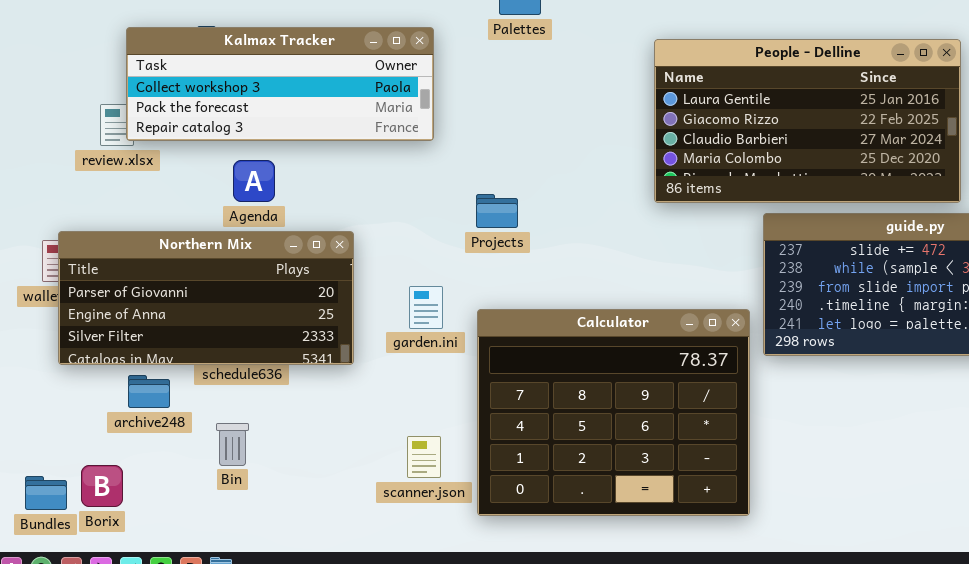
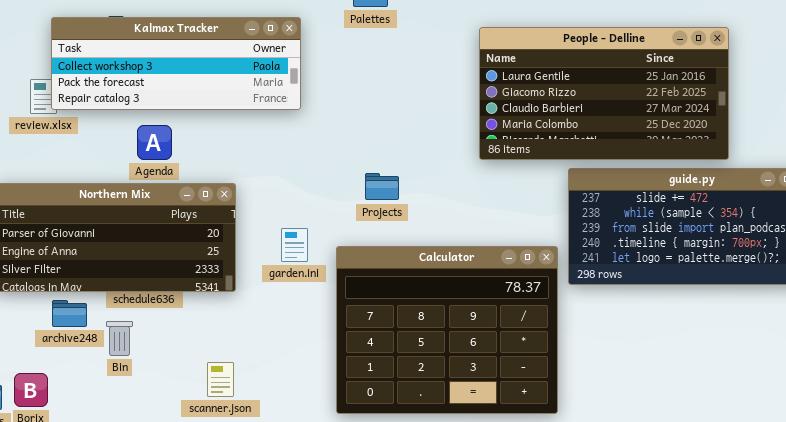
Projects: [476,194,518,228] -> [365,173,399,200], moved
Bin: [216,423,249,466] -> [106,321,133,356], moved
scanner.json: [407,436,441,478] -> [207,362,234,397], moved

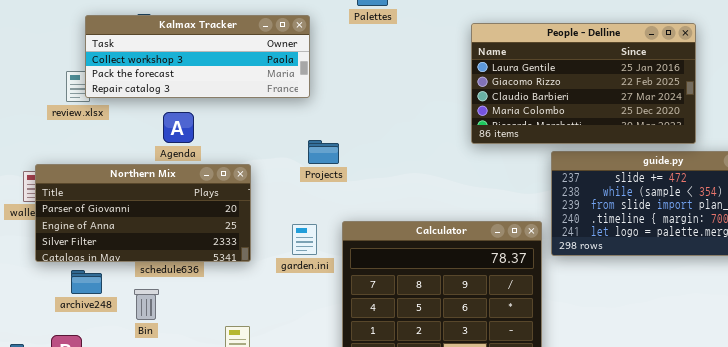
Projects: [365,173,399,200] -> [308,140,339,164], moved
garden.ini: [281,228,308,262] -> [292,224,317,255], moved
archive248: [52,300,87,327] -> [71,270,102,294], moved

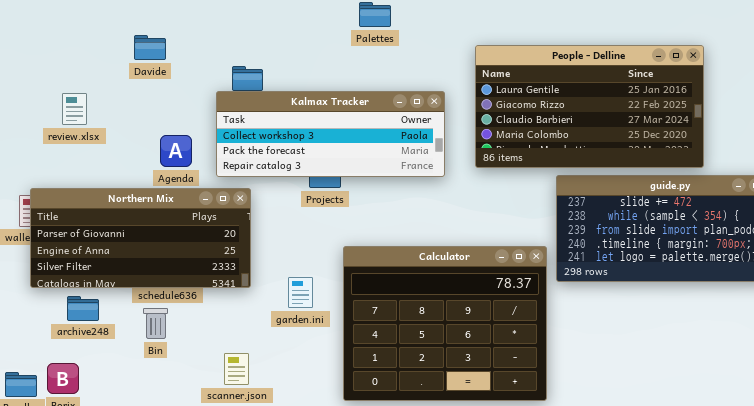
Kalmax Tracker: [85,15,310,98] -> [216,91,445,177], moved
garden.ini: [292,224,317,255] -> [288,277,313,308], moved
Bin: [134,289,159,320] -> [143,308,168,339], moved

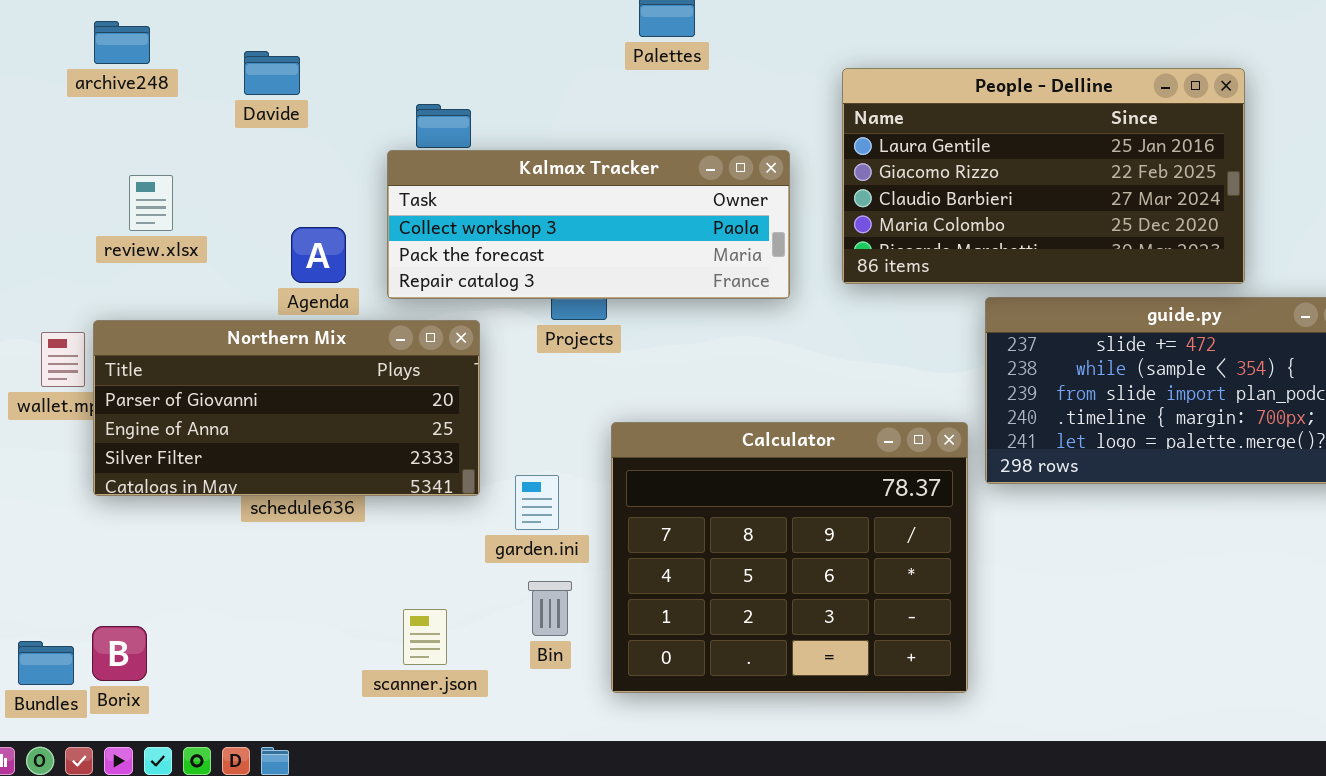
review.xlsx: [62,93,87,125] -> [129,175,173,231], moved
Northern Mix: [30,188,251,288] -> [93,320,480,496], moved
archive248: [67,296,99,321] -> [94,21,150,64], moved
Bin: [143,308,168,339] -> [528,581,572,636], moved

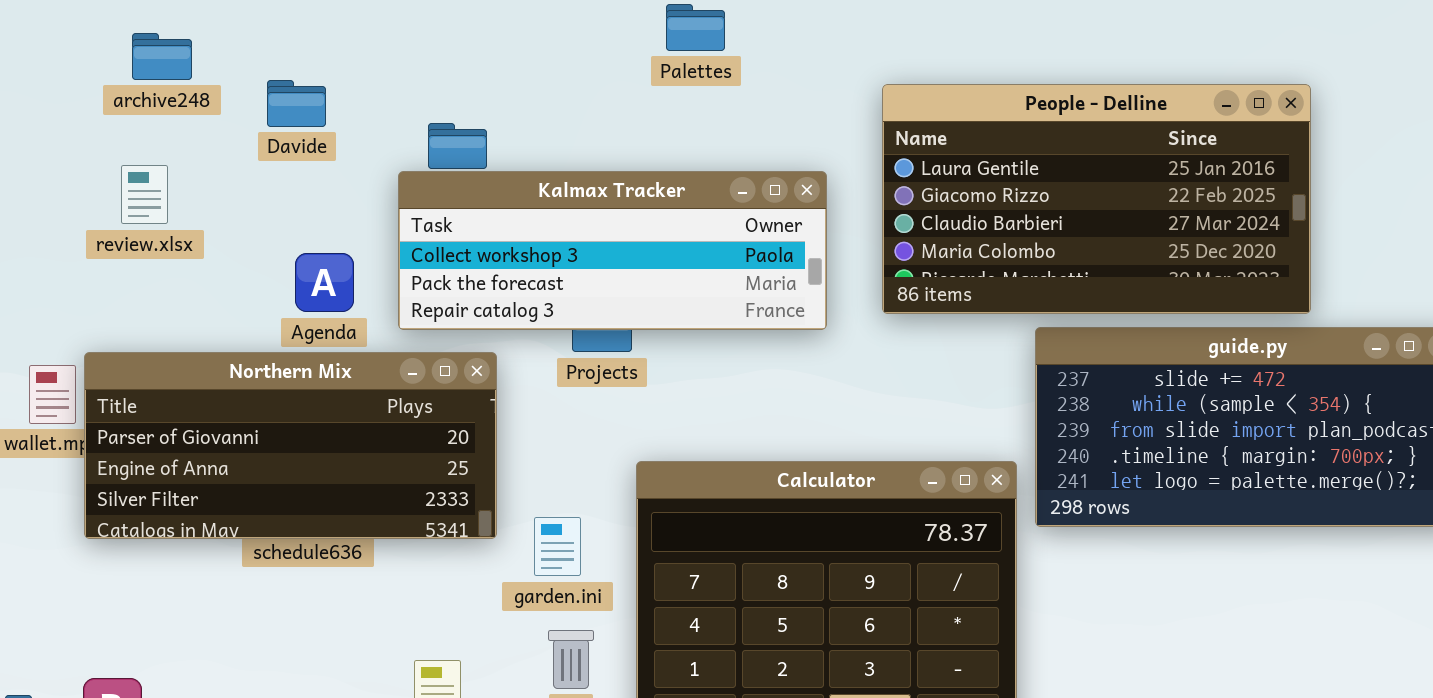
archive248: [94,21,150,64] -> [132,33,192,80], moved
Davide: [244,51,300,95] -> [267,80,326,127], moved
review.xlsx: [129,175,173,231] -> [121,165,168,224], moved

